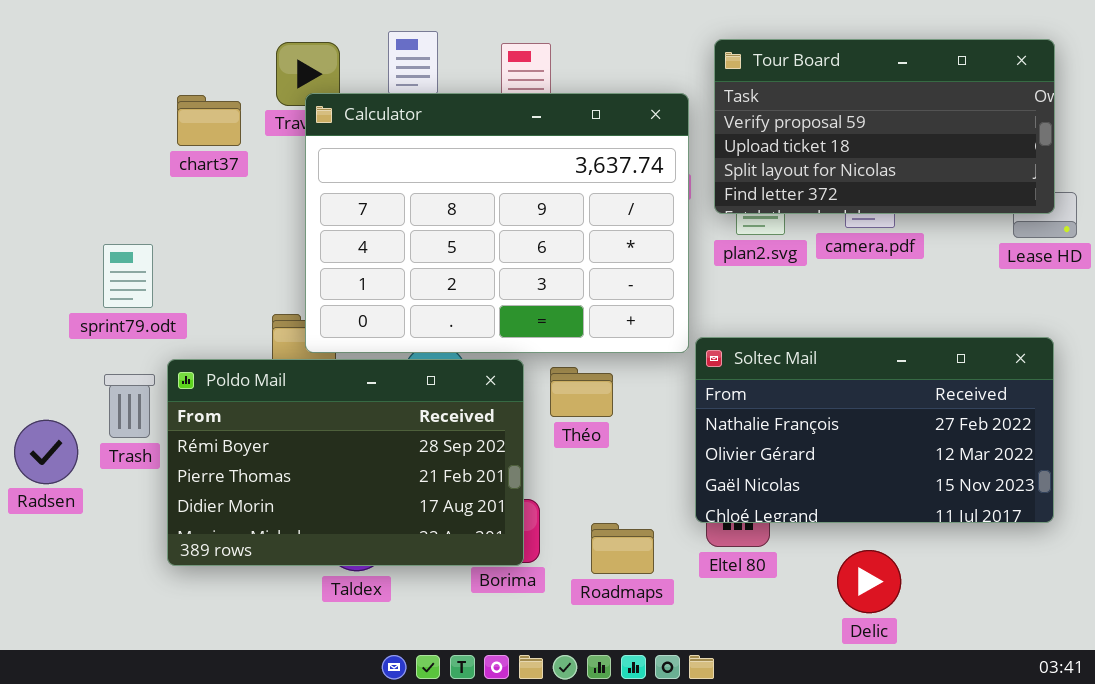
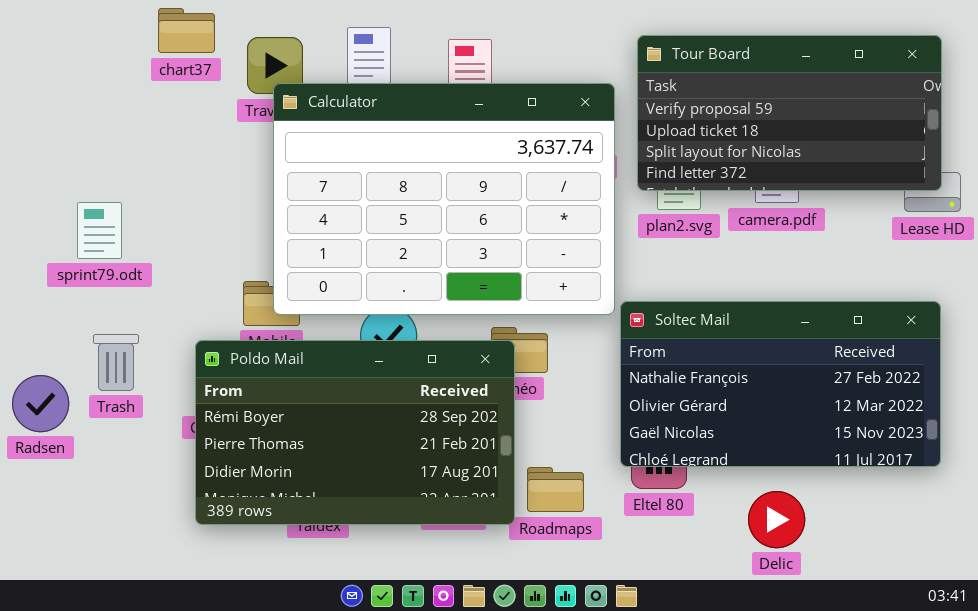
chart37: [177,95,241,146] -> [158,8,215,53], moved
sprint79.odt: [103,244,153,308] -> [77,202,122,259], moved
Poldo Mail: [167,359,524,566] -> [195,340,515,525], moved

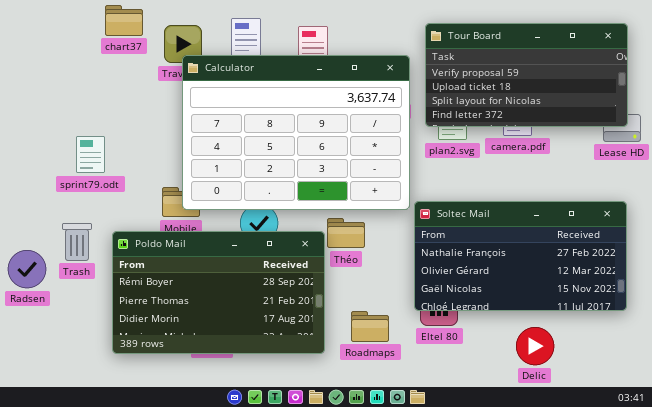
sprint79.odt: [77,202,122,259] -> [76,136,105,173], moved
Poldo Mail: [195,340,515,525] -> [112,231,325,354], moved
Delic: [748,491,805,548] -> [516,327,554,365], moved

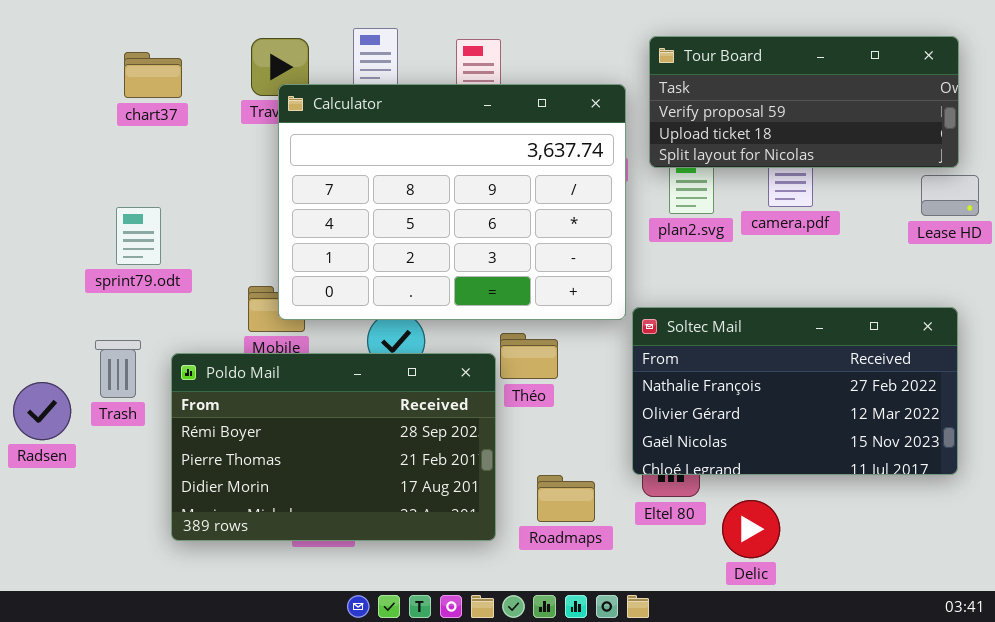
chart37: [105,5,143,36] -> [124,52,182,98], moved
Tour Board: [425,23,628,127] -> [649,36,959,168], resized
Delic: [516,327,554,365] -> [722,500,780,558], moved

